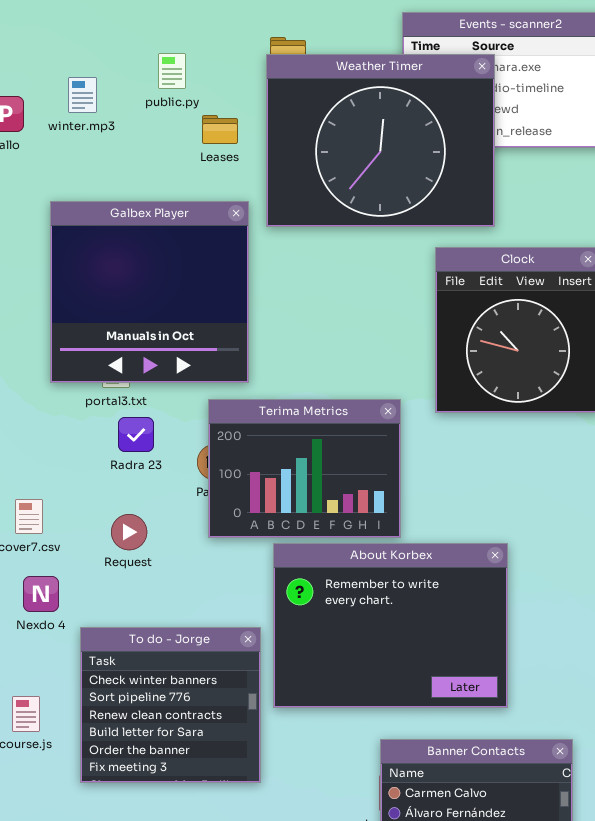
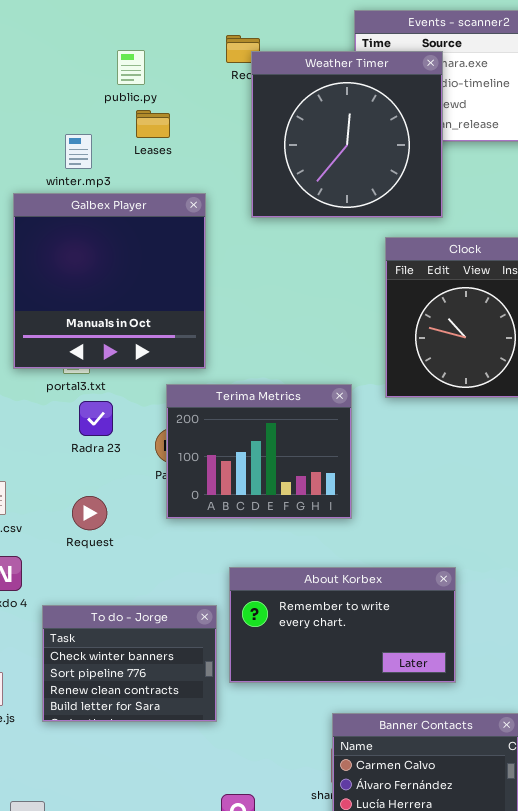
Weather Timer: [266,54,495,227] -> [251,51,443,218], resized
winter.mp3: [68,77,97,113] -> [65,134,92,169], moved
Leases: [202,115,238,144] -> [136,110,170,138], moved
About Korbex: [273,543,508,708] -> [229,567,456,683], resized
To do - Jorge: [80,627,261,783] -> [42,605,217,722], resized

